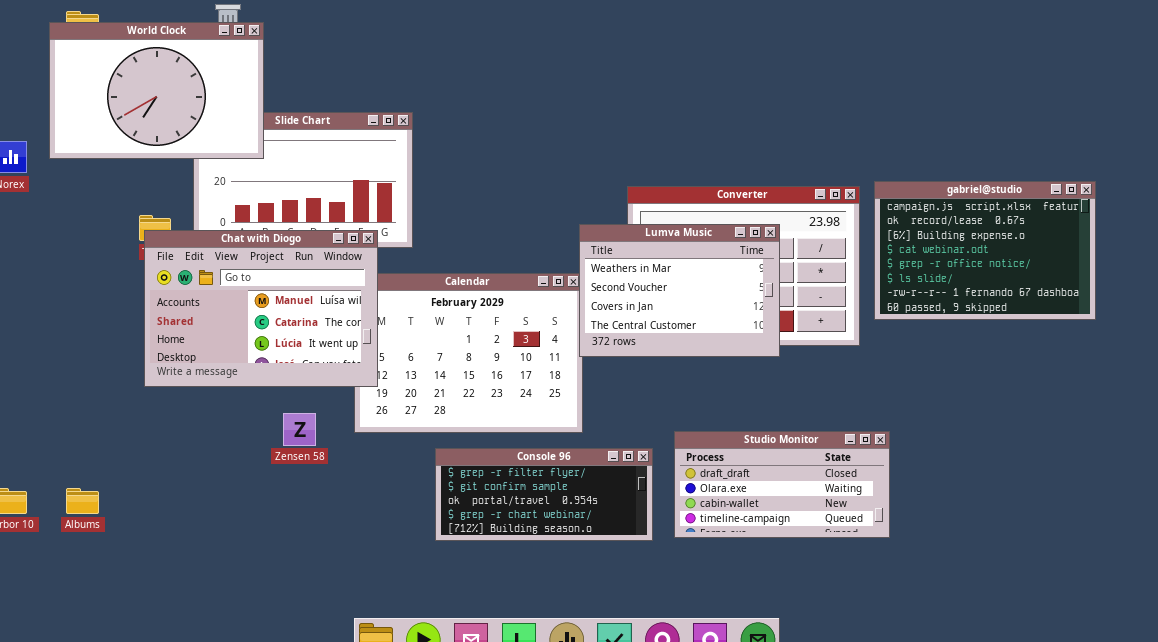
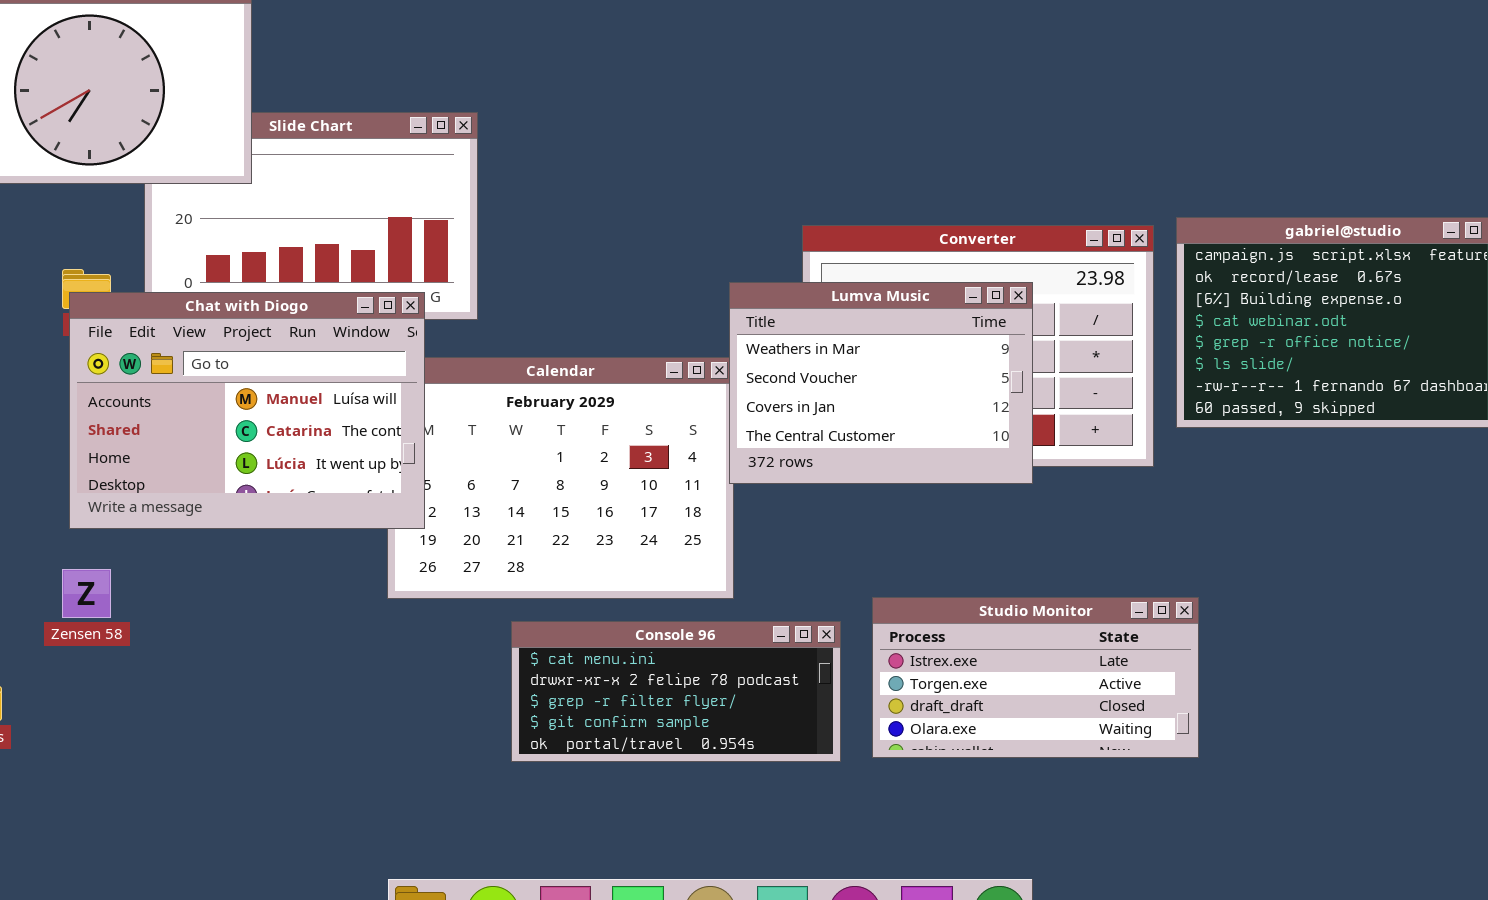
Zensen 58: [283,413,316,446] -> [62,569,111,618], moved
Studio Monitor: [674,431,890,538] -> [872,597,1199,758], scrolled up 2 rows
Console 96: [435,448,653,541] -> [511,621,841,762], scrolled up 2 rows

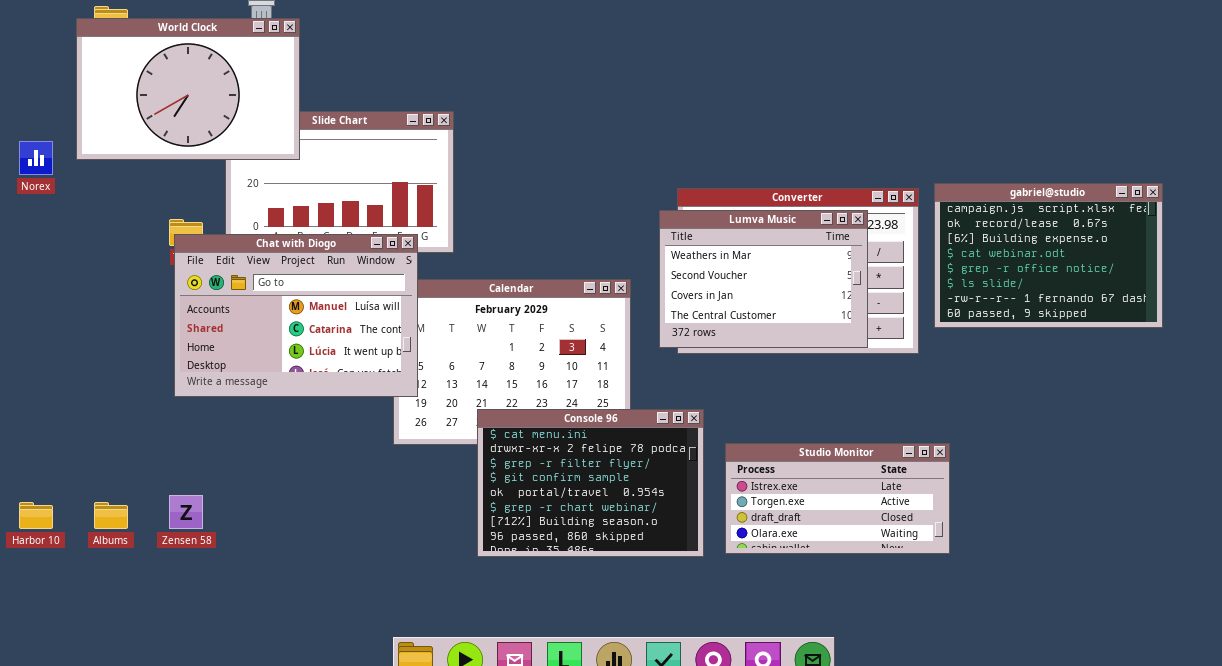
Lumva Music: [729,282,1033,484] -> [659,210,868,348], moved
Zensen 58: [62,569,111,618] -> [169,495,203,529], moved
Console 96: [511,621,841,762] -> [477,409,704,557], resized

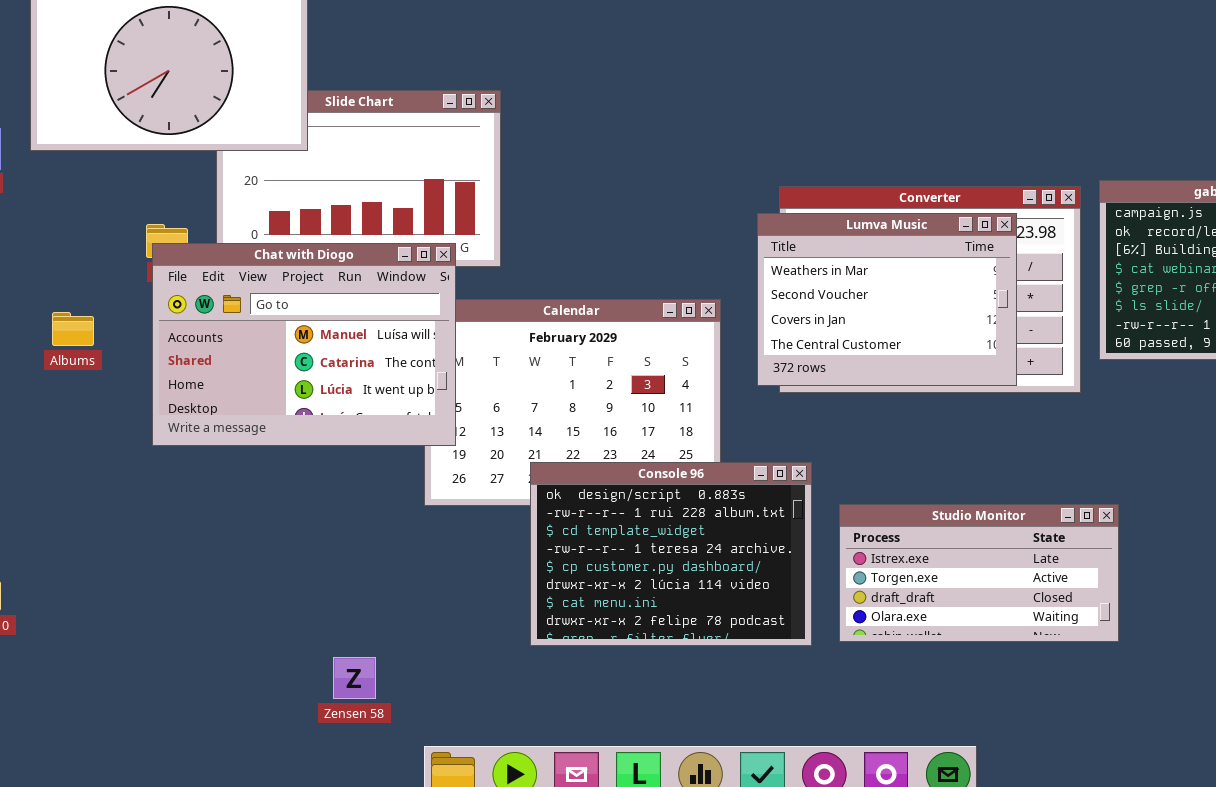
Console 96: [477,409,704,557] -> [530,462,812,646], scrolled up 6 rows
Zensen 58: [169,495,203,529] -> [333,657,376,699], moved
Albums: [94,502,128,529] -> [52,312,94,346], moved

